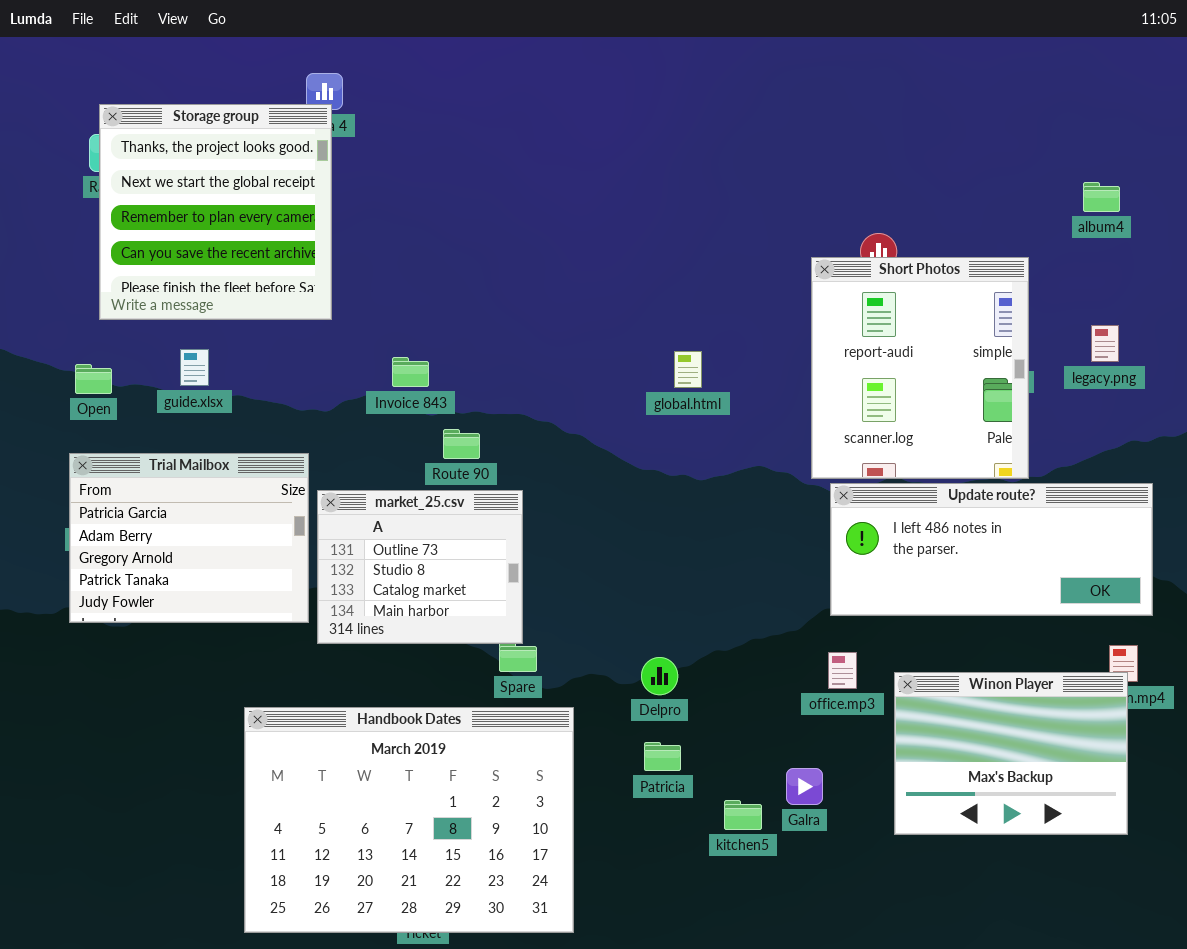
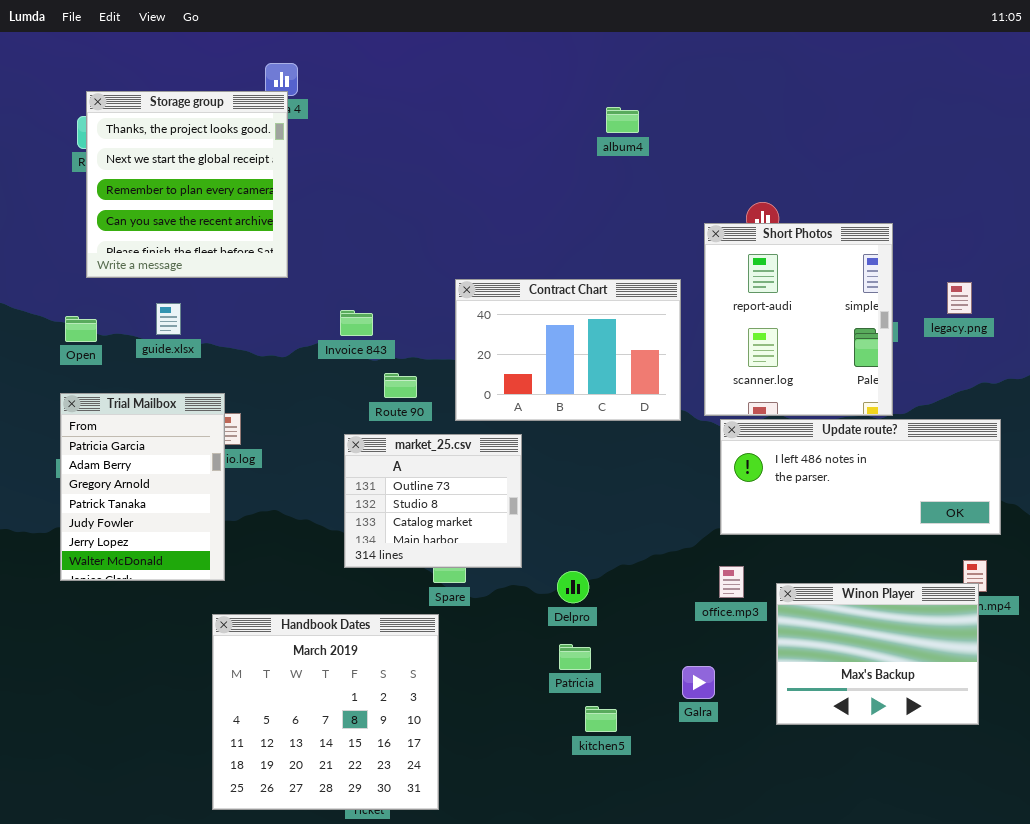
album4: [1083,182,1120,212] -> [606,107,639,133], moved
Contract Chart: none -> [455,279,681,421], opened
Trial Mailbox: [69,453,309,623] -> [60,393,225,581], resized
market_25.csv: [317,490,523,644] -> [344,434,522,568], moved
Handbook Dates: [244,707,574,933] -> [212,614,439,810], resized
kitchen5: [724,800,762,830] -> [585,706,617,732], moved

